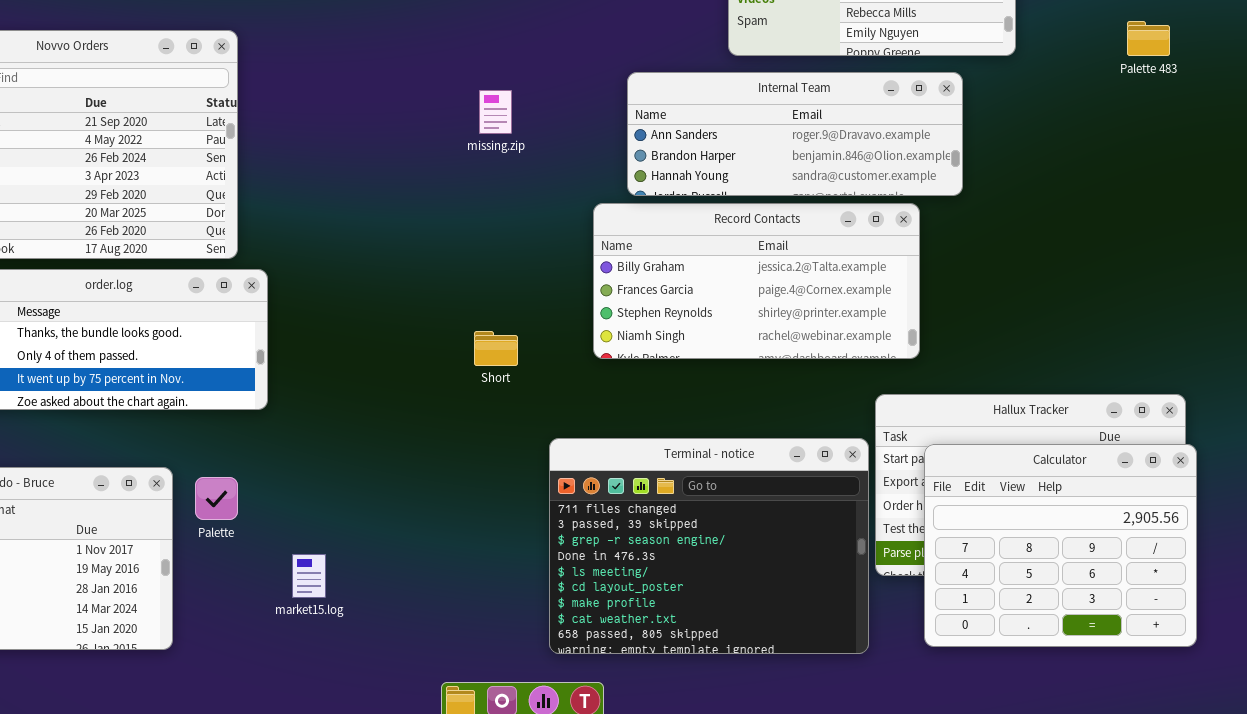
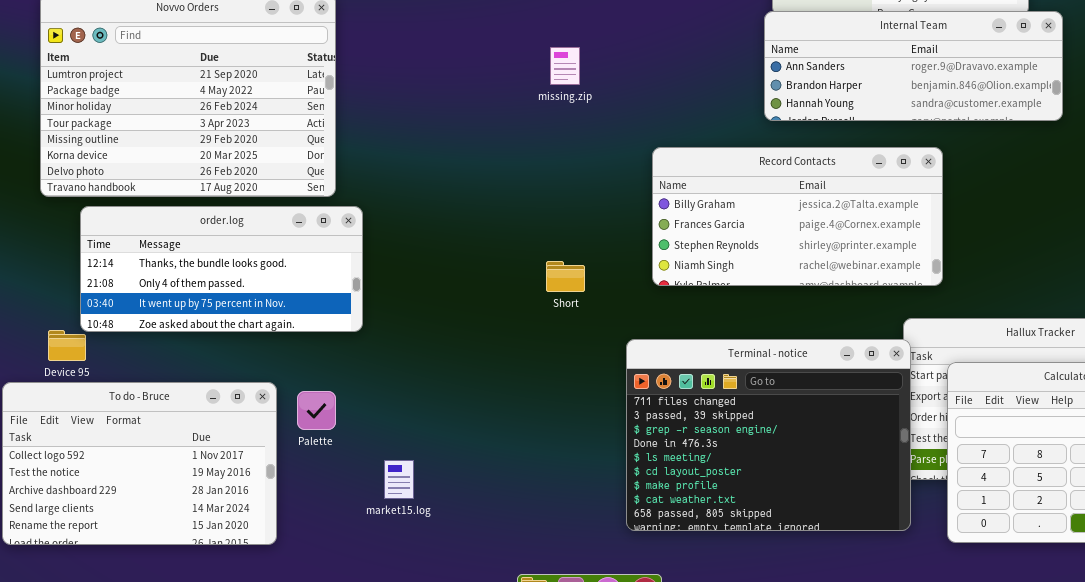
Internal Team: [627,72,963,196] -> [764,11,1063,121], moved
Terminal - notice: [549,438,869,654] -> [626,339,911,531], moved

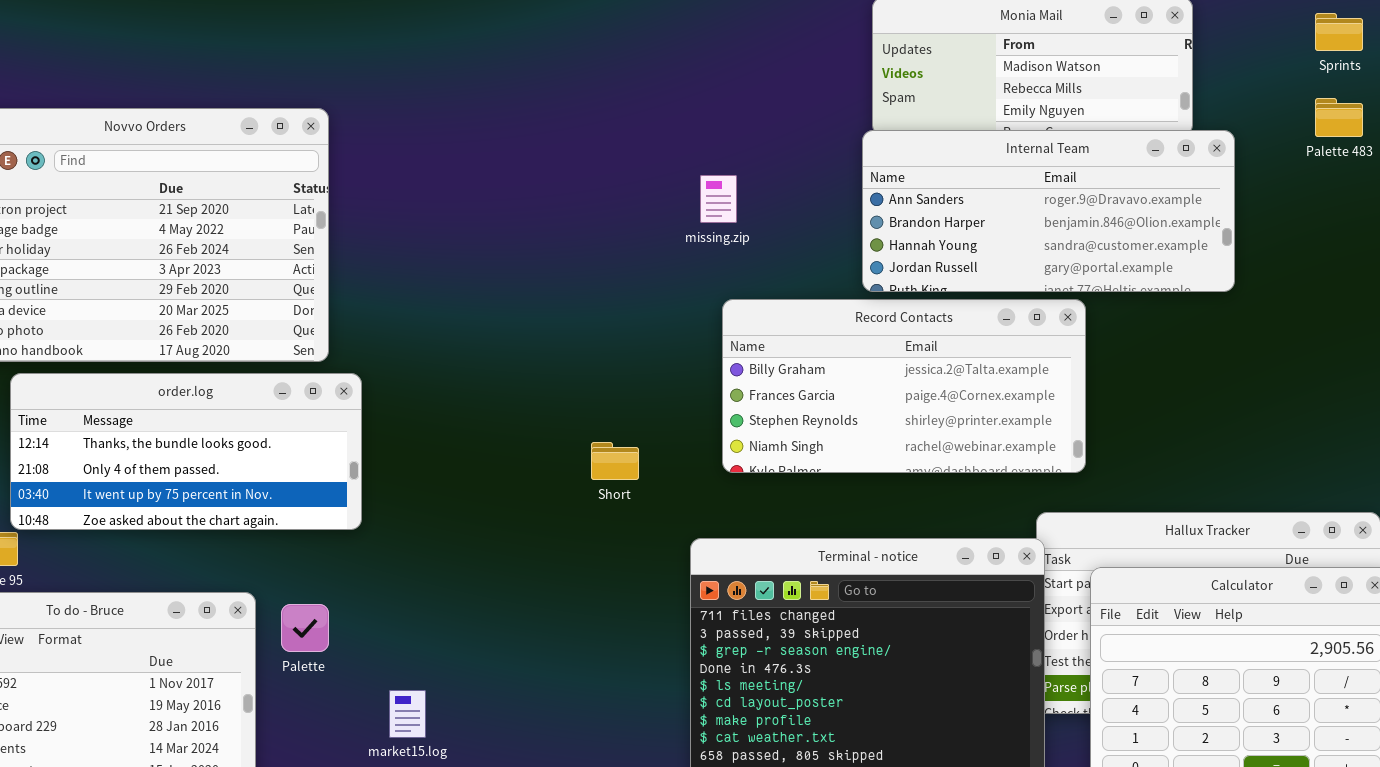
Internal Team: [764,11,1063,121] -> [862,130,1235,292], resized
missing.zip: [550,47,580,85] -> [700,175,737,223], moved

